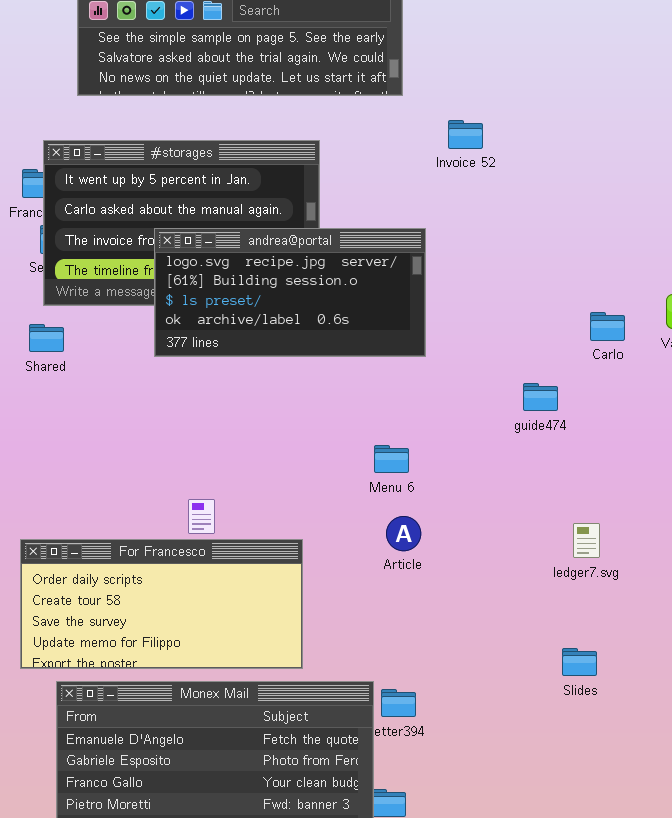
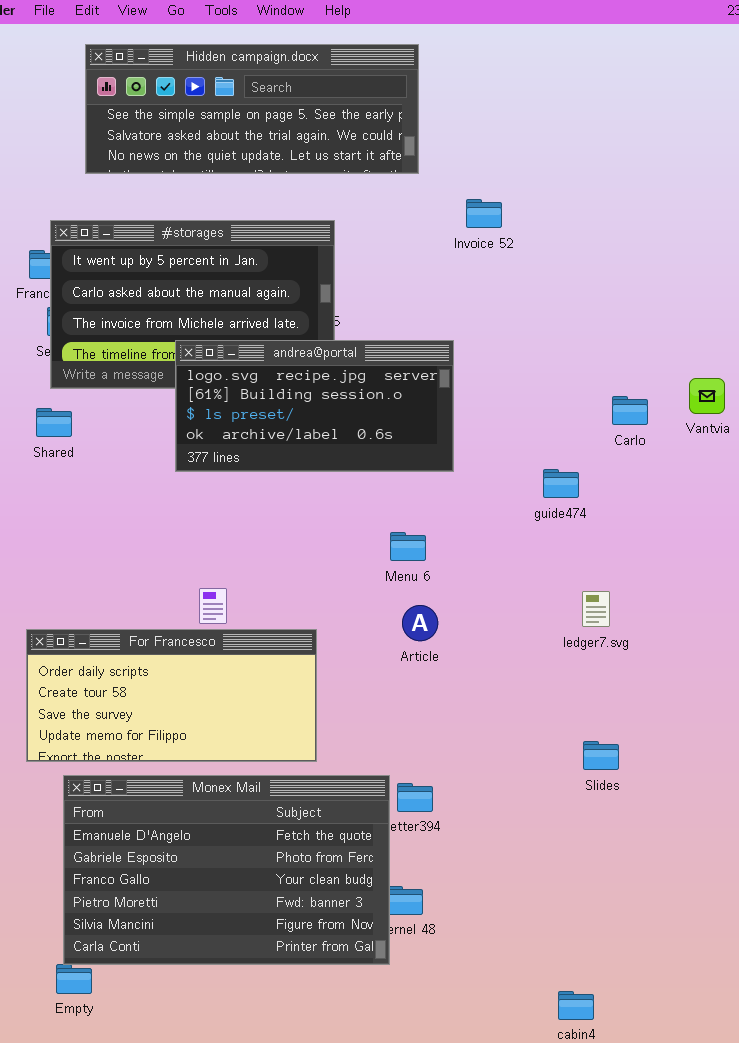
andrea@portal: [154,228,426,357] -> [175,340,454,472], moved
ledger7.svg: [573,523,600,558] -> [582,591,610,627], moved

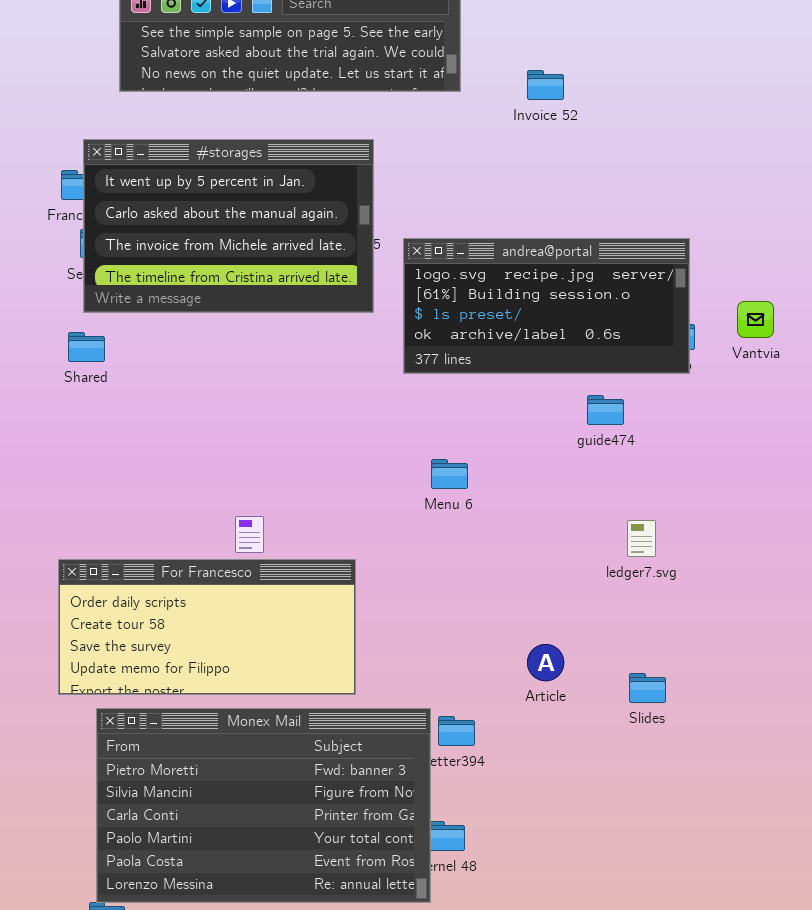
Invoice 52: [466,199,502,228] -> [527,70,564,100], moved
andrea@portal: [175,340,454,472] -> [403,238,690,374], moved
Article: [402,605,438,641] -> [527,644,564,681], moved
Monex Mail: [63,775,390,965] -> [96,708,431,903], scrolled down 3 rows

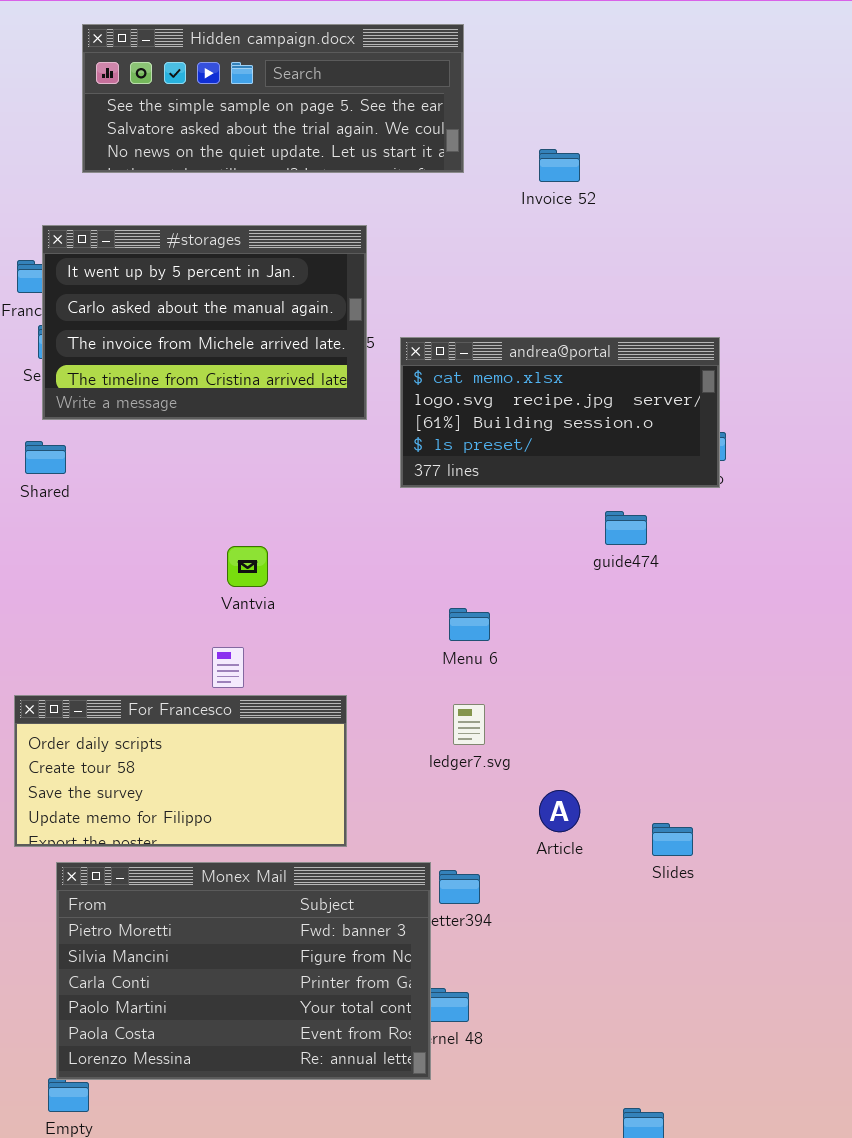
andrea@portal: [403,238,690,374] -> [400,337,720,488], scrolled up 1 row
Vantvia: [737,301,774,338] -> [227,546,268,587], moved
Menu 6: [431,459,468,489] -> [449,608,490,641], moved
ledger7.svg: [627,520,656,557] -> [453,704,485,745], moved

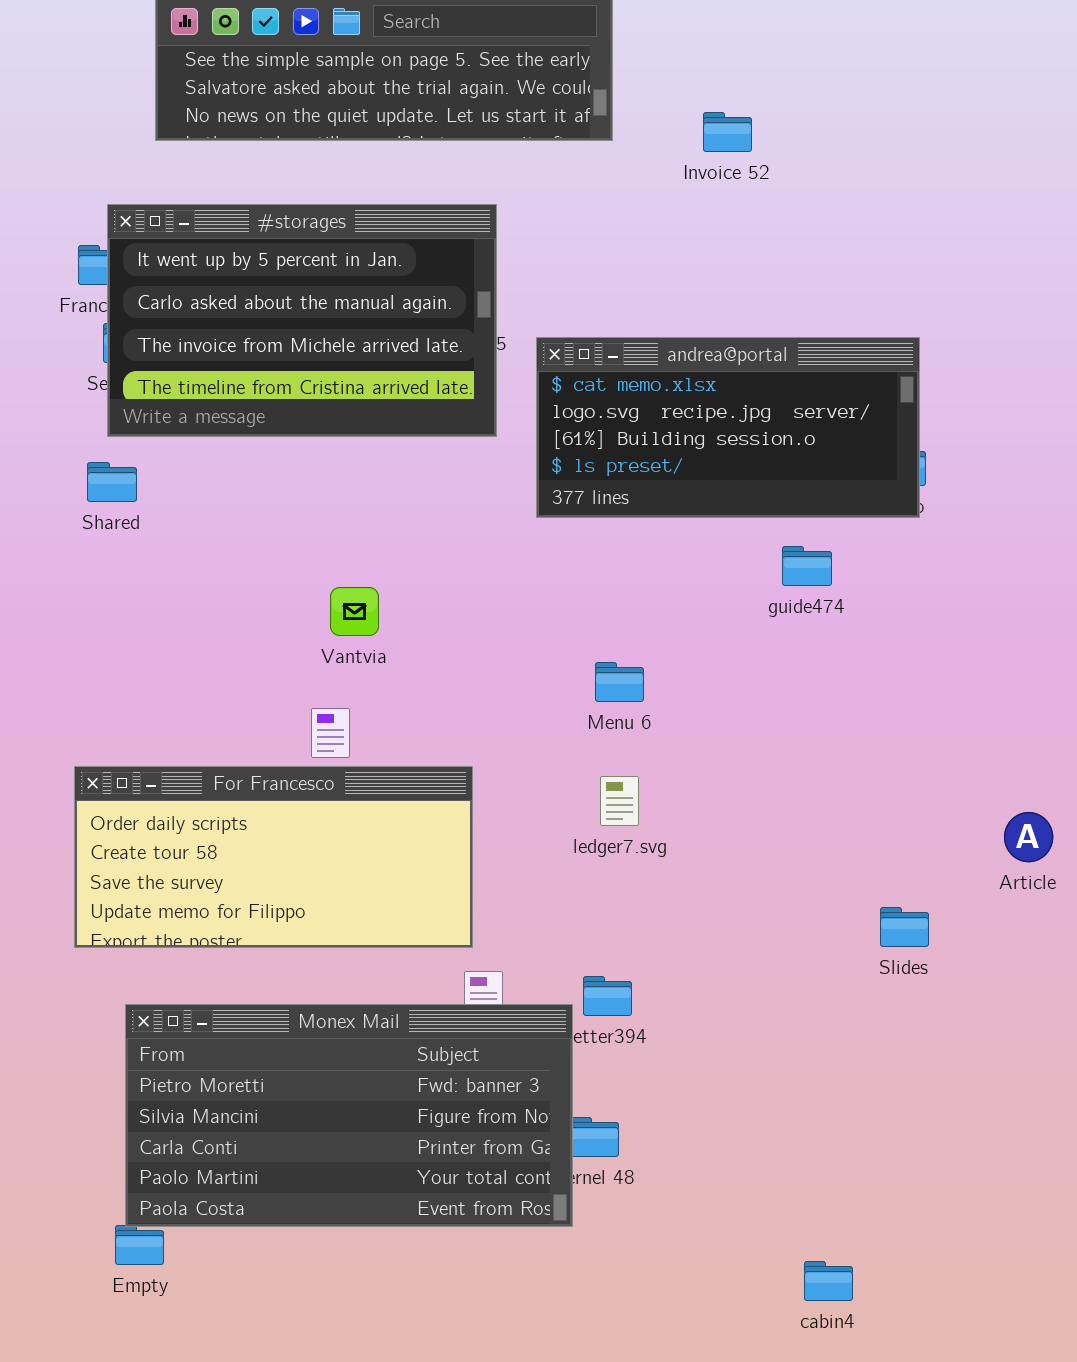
Article: [539,790,580,832] -> [1004,812,1053,862], moved
Slides: [652,823,693,856] -> [880,907,929,947], moved
Monex Mail: [56,862,431,1080] -> [125,1004,573,1227], resized

